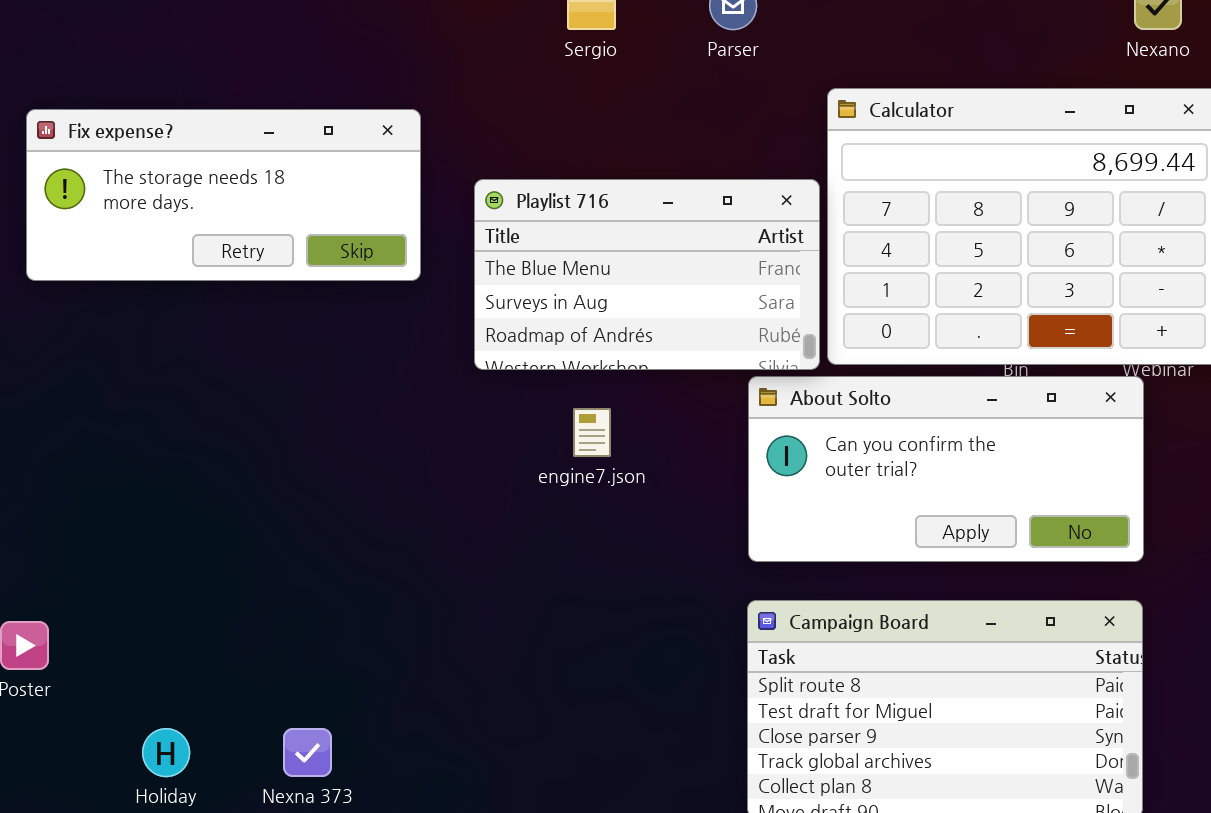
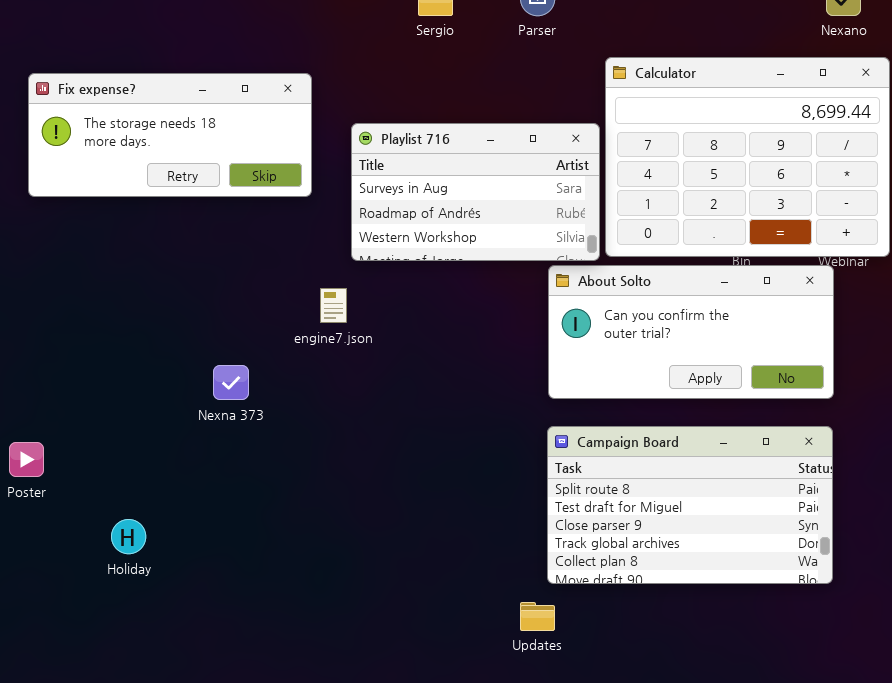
Playlist 716: [474,179,820,370] -> [351,123,600,261], scrolled down 1 row
engine7.json: [573,408,611,457] -> [320,288,347,323], moved
Nexna 373: [283,728,332,777] -> [213,365,249,400], moved

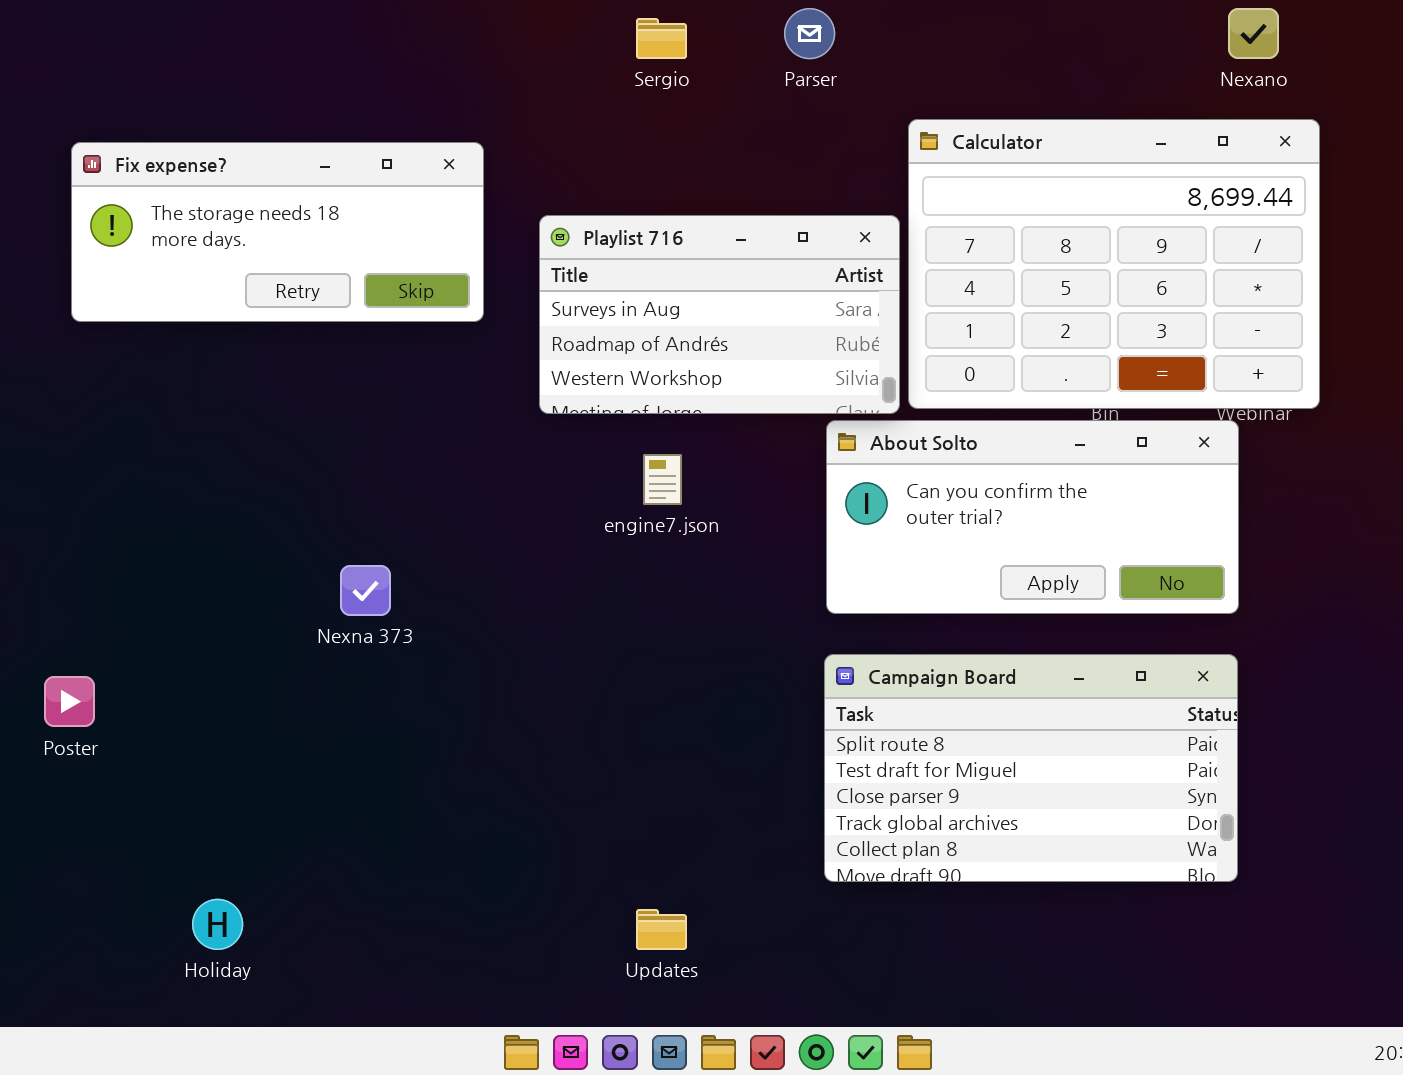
engine7.json: [320,288,347,323] -> [643,454,682,505], moved
Holiday: [111,519,146,554] -> [192,899,243,950], moved
Updates: [520,602,555,631] -> [636,909,687,950], moved

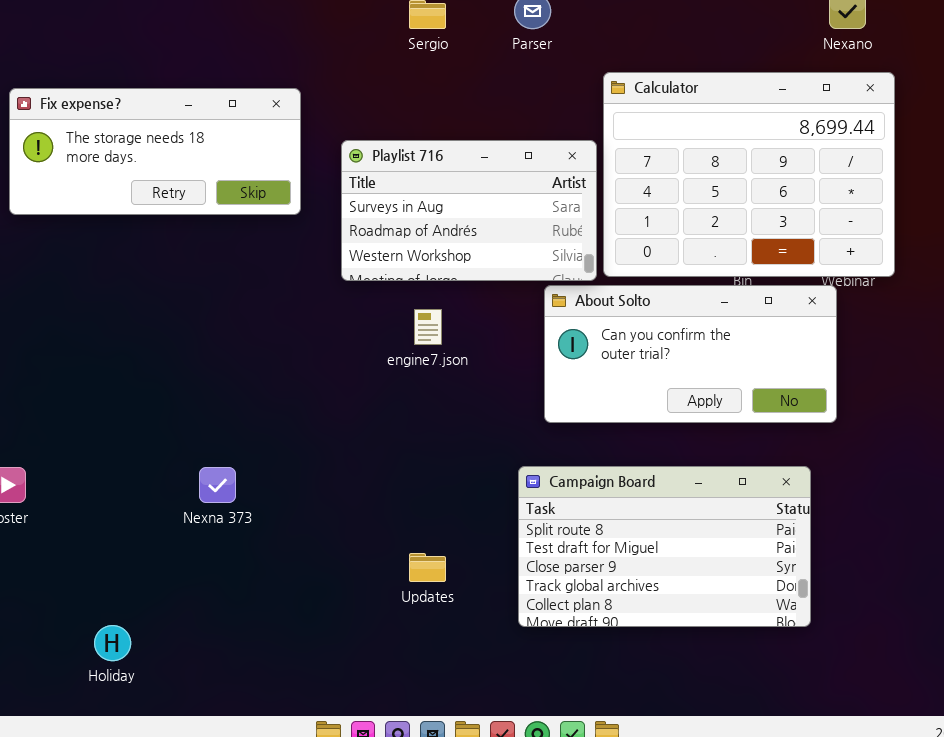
Nexna 373: [340,565,391,616] -> [199,467,236,503], moved
Campaign Board: [824,654,1238,882] -> [518,466,811,627], moved
Updates: [636,909,687,950] -> [409,553,446,582], moved

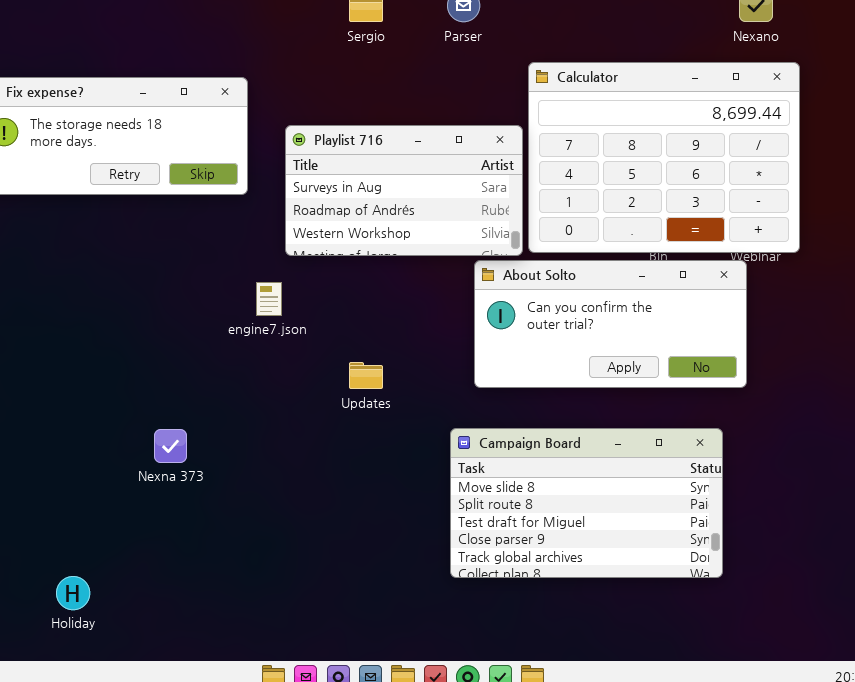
engine7.json: [414,309,442,345] -> [256,282,282,316], moved
Campaign Board: [518,466,811,627] -> [450,428,723,578], scrolled up 1 row
Updates: [409,553,446,582] -> [349,362,383,389], moved

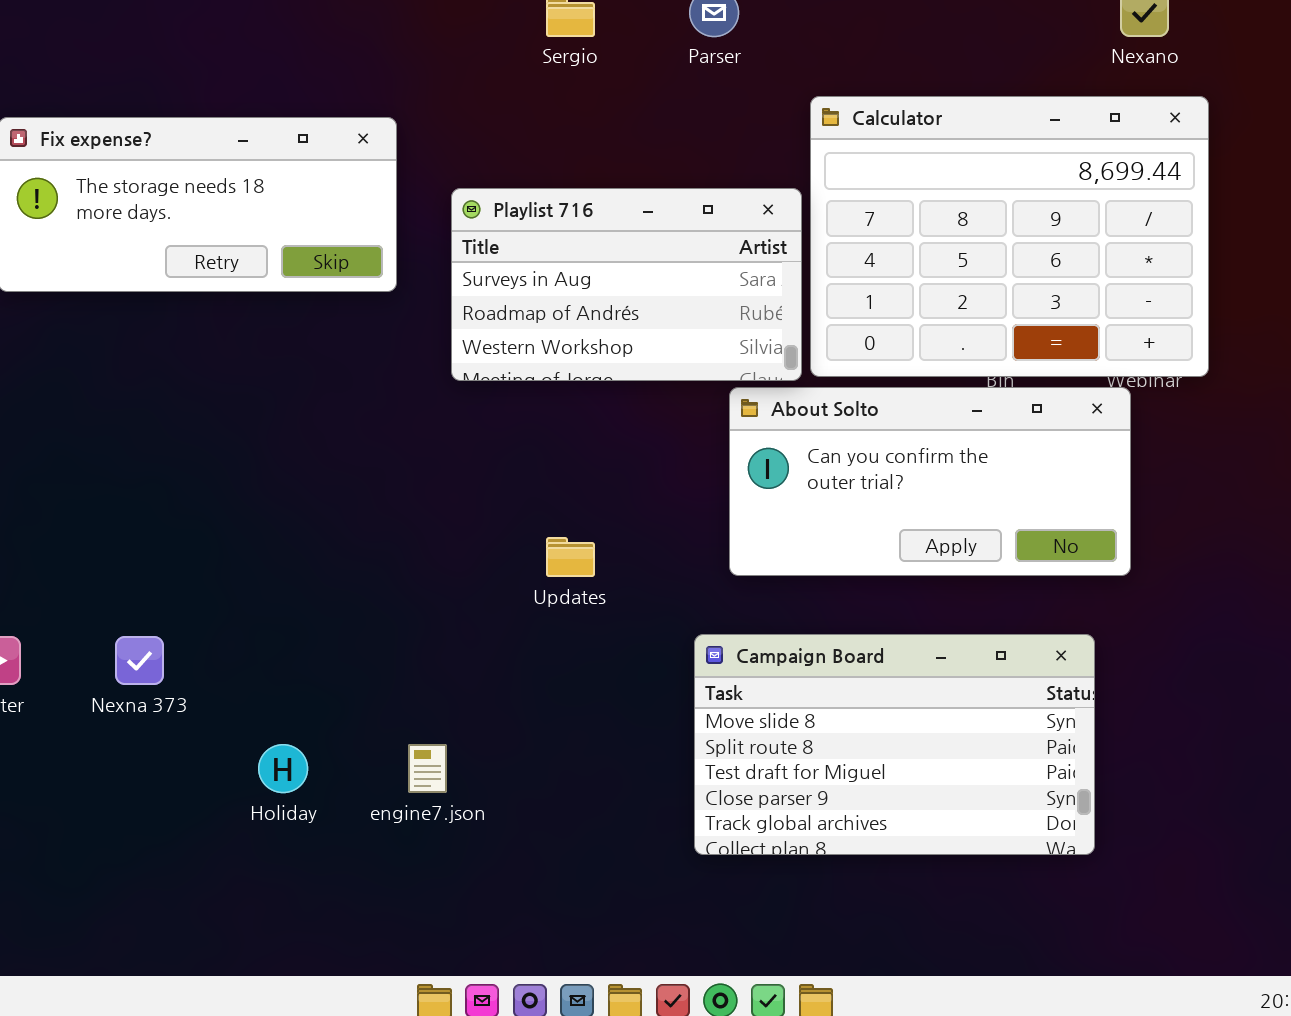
engine7.json: [256,282,282,316] -> [408,744,447,793], moved
Nexna 373: [154,429,187,463] -> [115,636,164,685], moved
Holiday: [56,576,90,610] -> [258,744,308,793], moved

